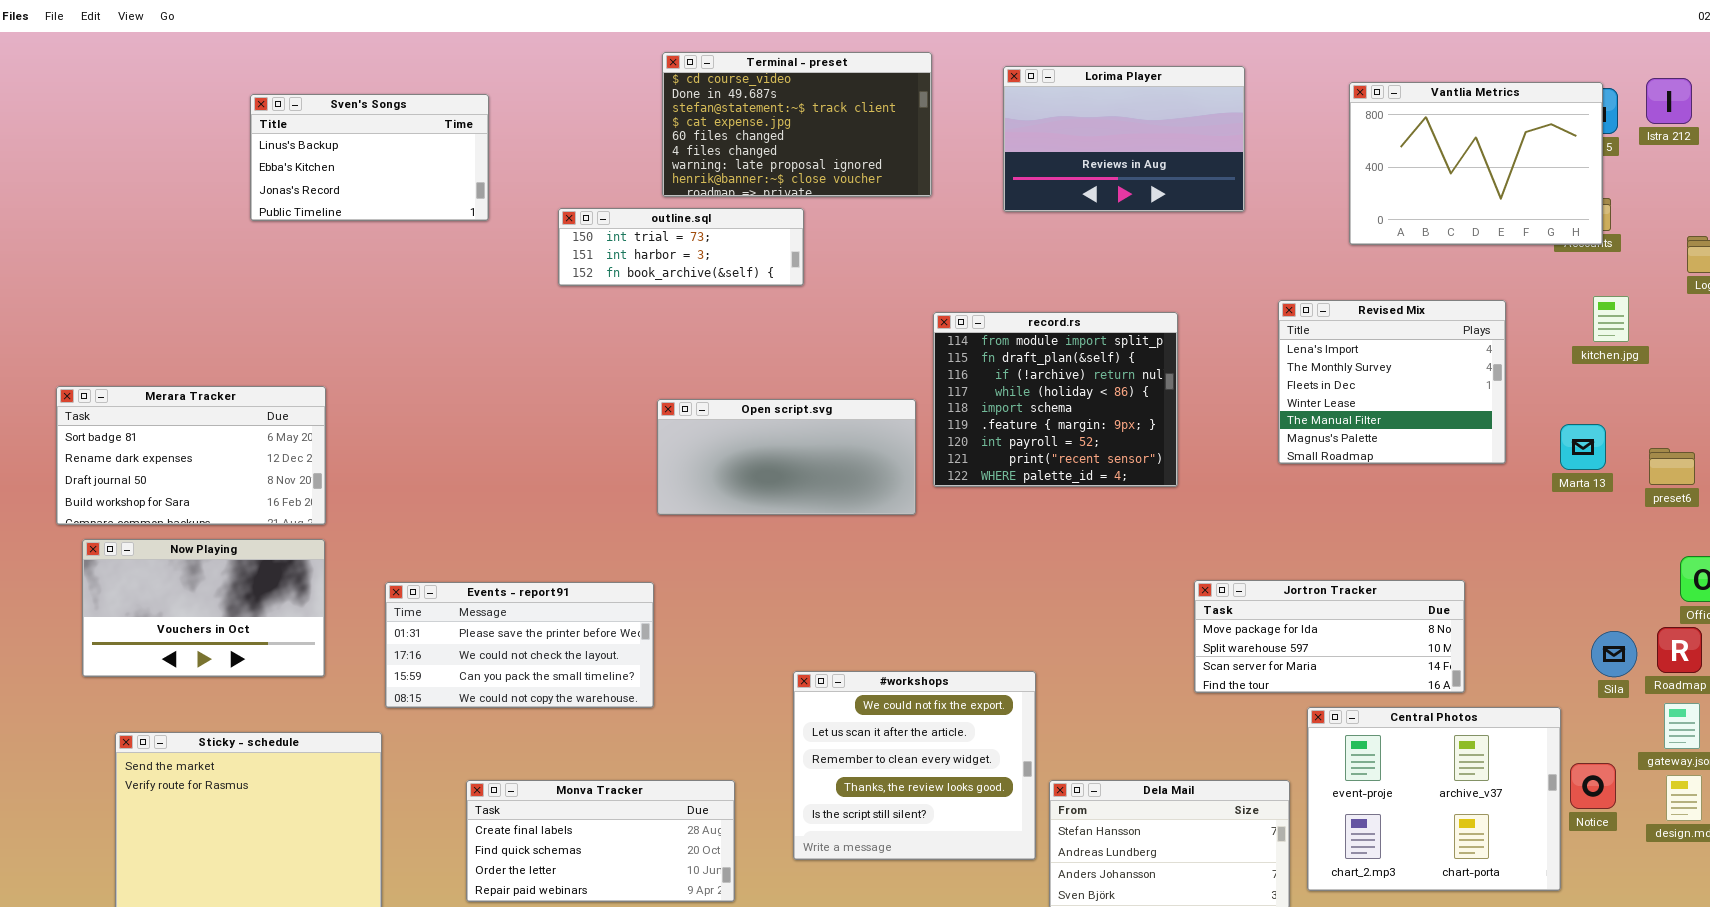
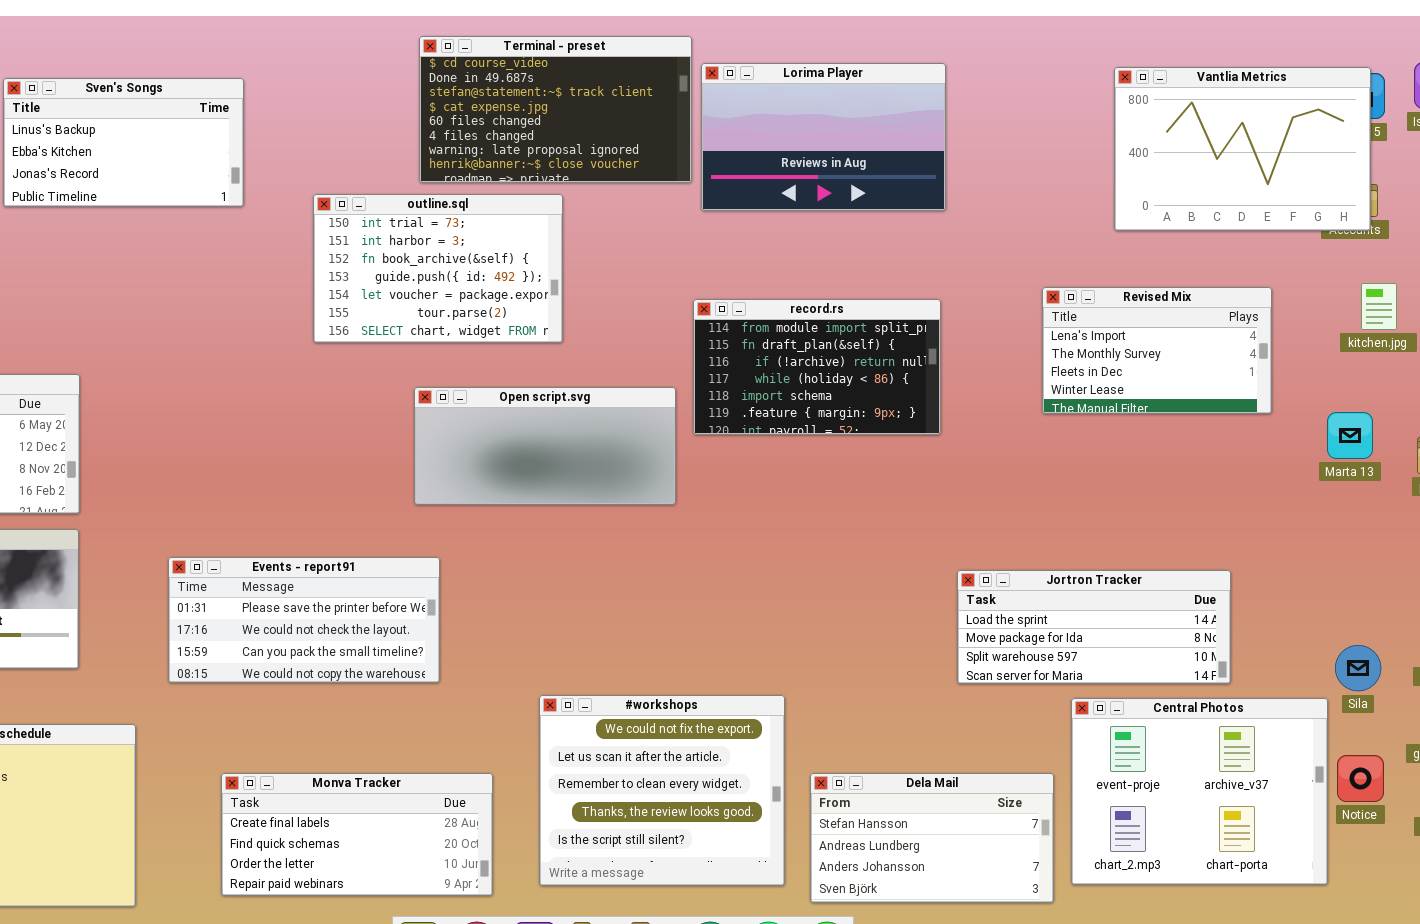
Lorima Player: [1003,66,1245,212] -> [701,63,946,211], moved
outline.sql: [558,208,804,286] -> [313,194,563,343], resized
Revised Mix: [1278,300,1506,464] -> [1042,287,1272,414], resized
record.rs: [933,312,1178,487] -> [693,299,941,435], resized
Jortron Tracker: [1194,580,1465,693] -> [957,570,1231,684], scrolled up 1 row
Events - report91: [385,582,654,708] -> [168,557,440,683], moved
Sila: [1591,631,1637,677] -> [1335,645,1381,691], moved
#workshops: [793,671,1036,860] -> [539,695,785,886], moved

